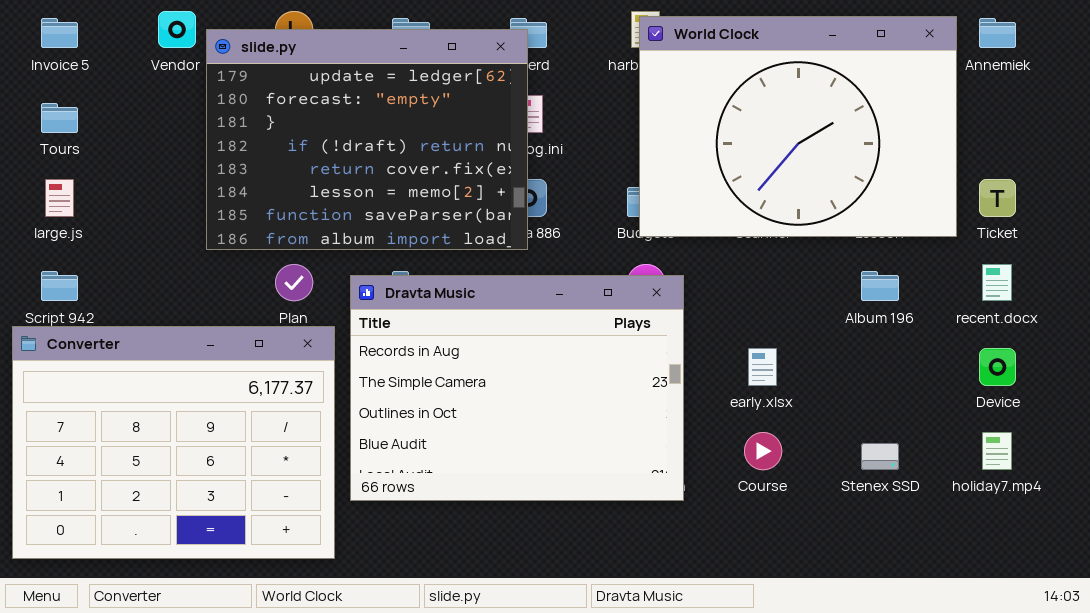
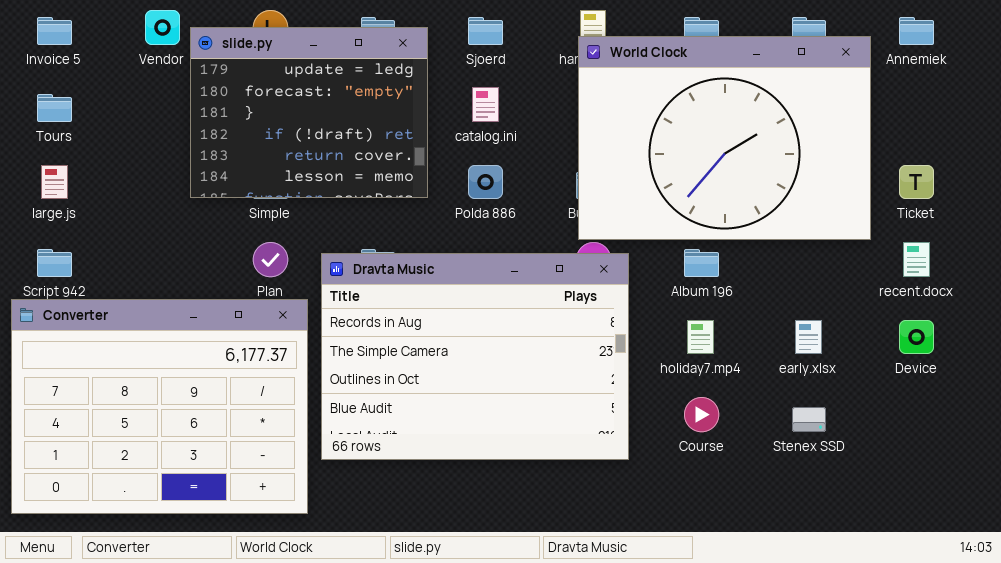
World Clock: [639,16,957,237] -> [578,36,871,240], moved
slide.py: [206,29,528,250] -> [190,27,428,198], resized
Album 196: [861,271,899,301] -> [684,249,719,277], moved
early.xlsx: [748,348,777,386] -> [795,320,822,354], moved
holiday7.mp4: [982,432,1012,470] -> [687,320,714,354], moved

